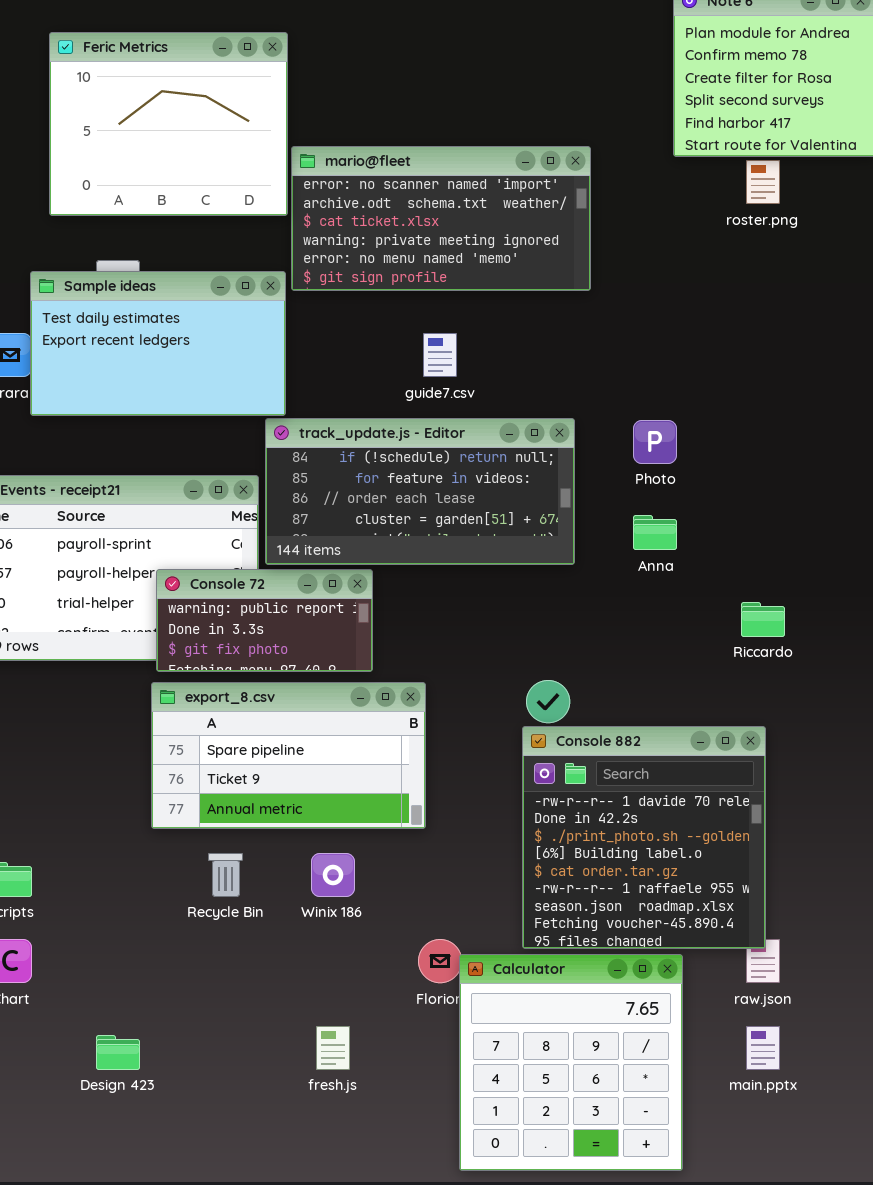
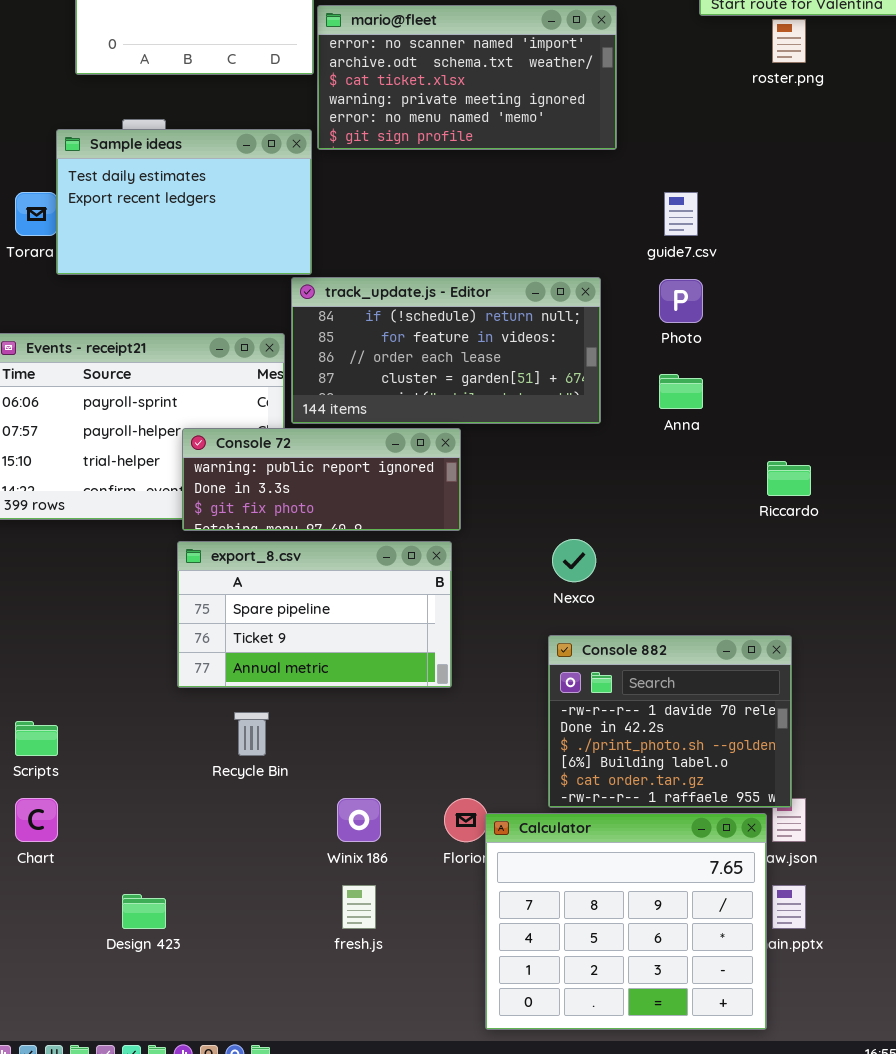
guide7.csv: [423,333,457,377] -> [664,192,698,236], moved
Console 72: [156,569,373,672] -> [182,428,461,531], resized
Console 882: [522,726,766,949] -> [548,635,792,808], resized
Winix 186: [311,853,355,897] -> [337,798,381,842], moved
Calculator: [459,954,683,1171] -> [485,813,767,1030], resized

